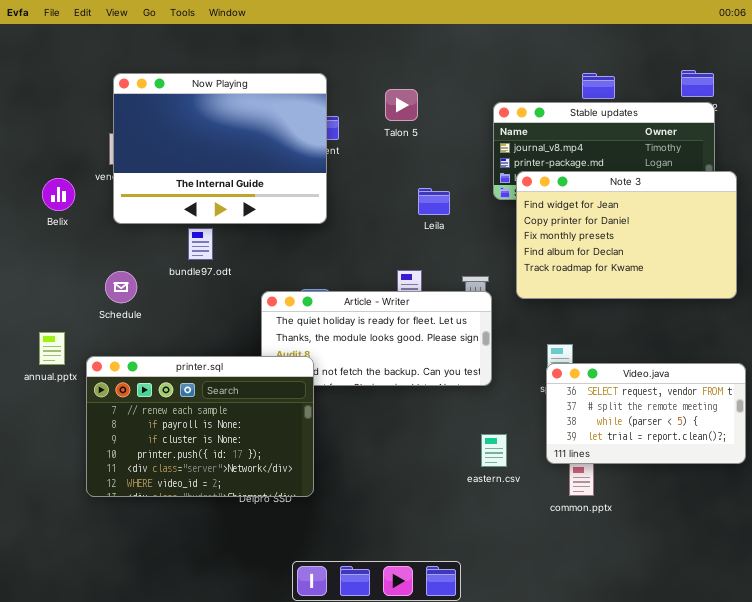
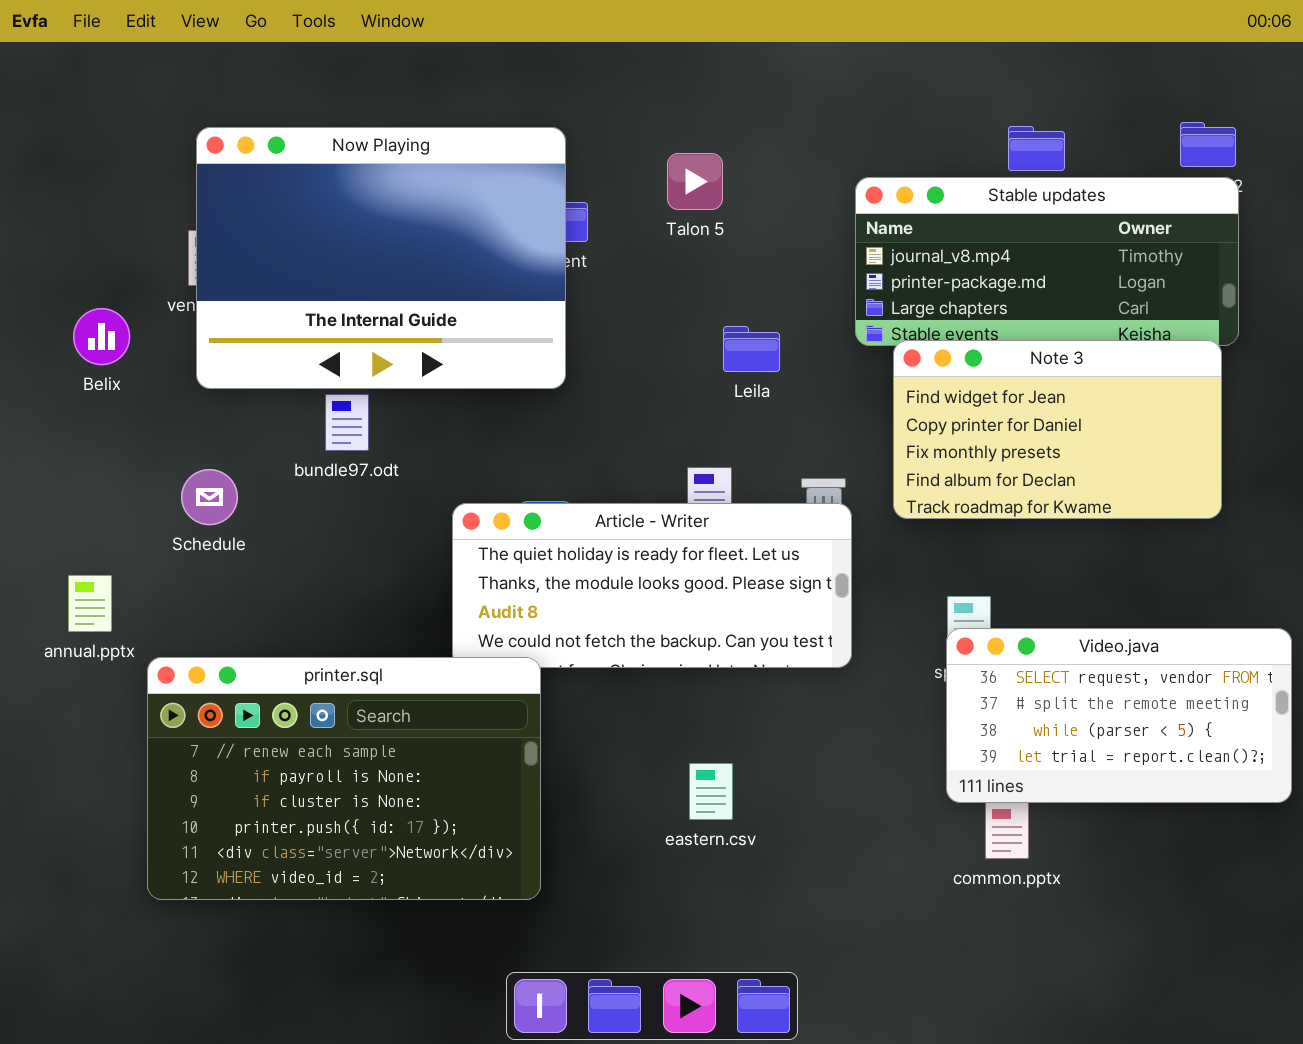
Note 3: [516,171,737,299] -> [893,340,1222,519], resized
printer.sql: [86,356,314,497] -> [147,657,541,900], moved
eastern.csv: [481,434,507,467] -> [689,763,733,820], moved

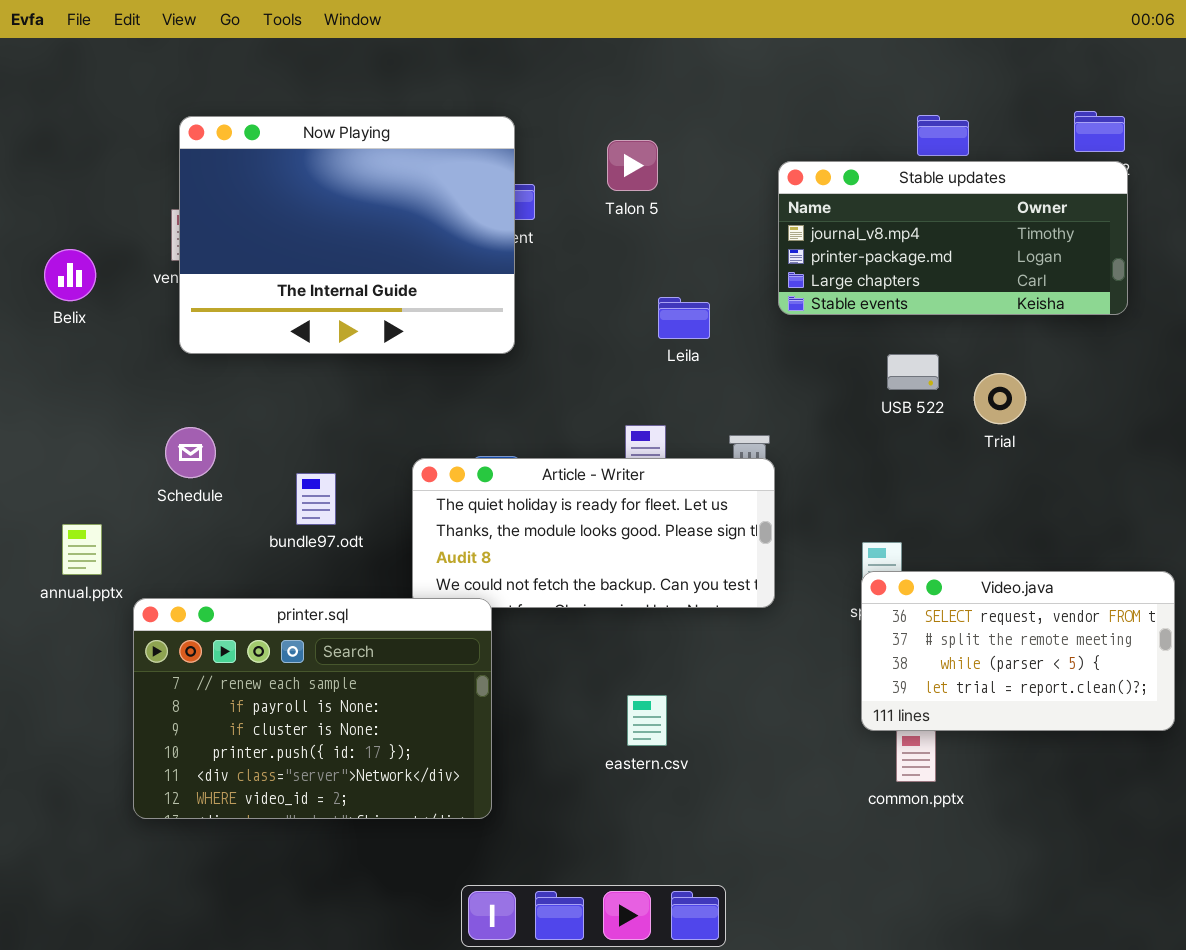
Belix: [73,308,130,365] -> [44,249,96,301], moved
Note 3: [893,340,1222,519] -> none, closed
bundle97.odt: [325,394,369,451] -> [296,473,336,525], moved

